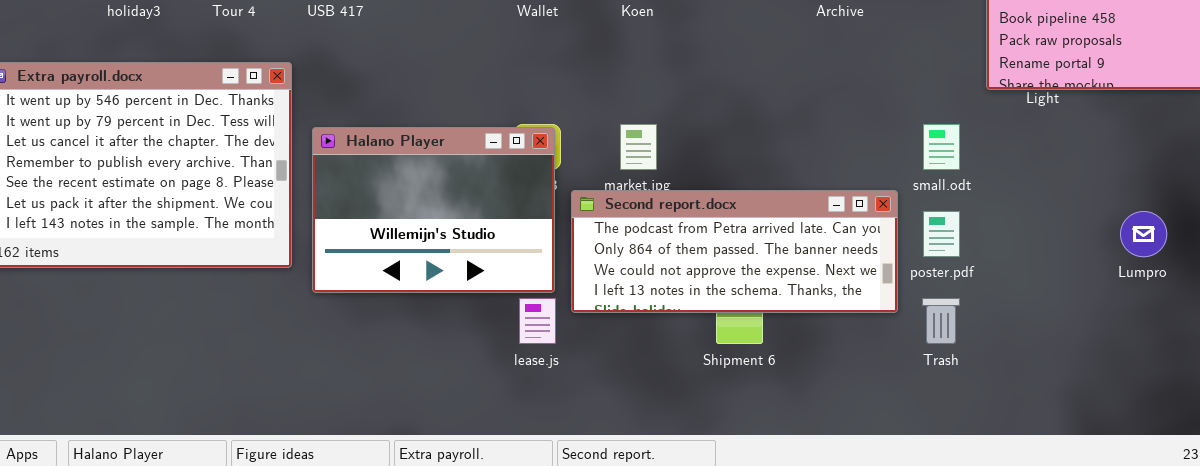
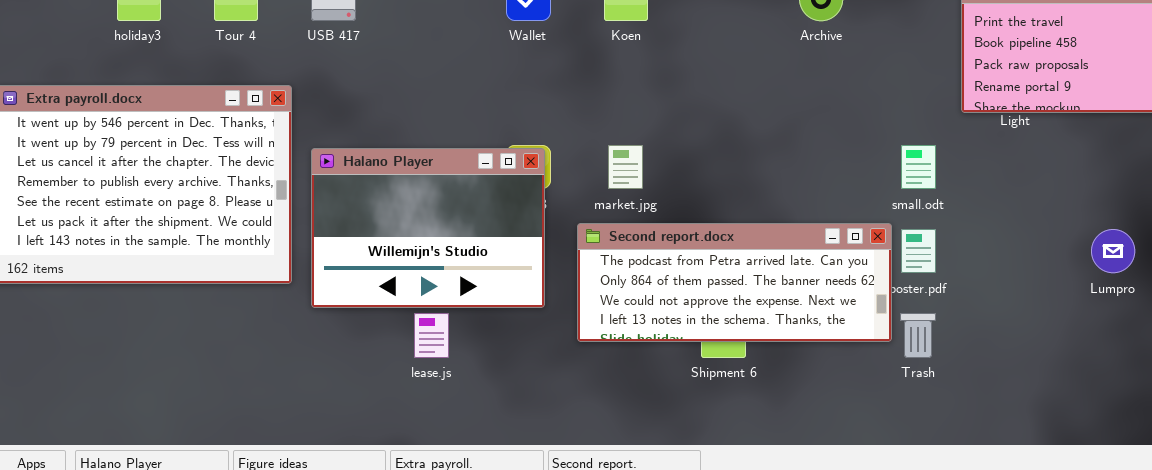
Second report.docx: [571,190,898,313] -> [577,223,892,342], moved
lease.js: [519,298,556,344] -> [414,313,449,358], moved

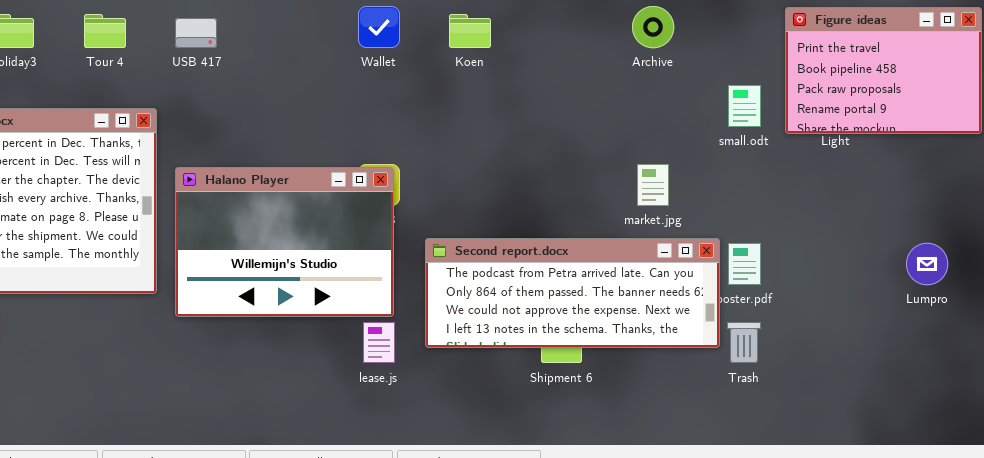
market.jpg: [608,145,643,189] -> [637,164,669,206], moved
small.odt: [901,145,936,189] -> [728,85,761,127], moved
lease.js: [414,313,449,358] -> [363,322,395,363], moved

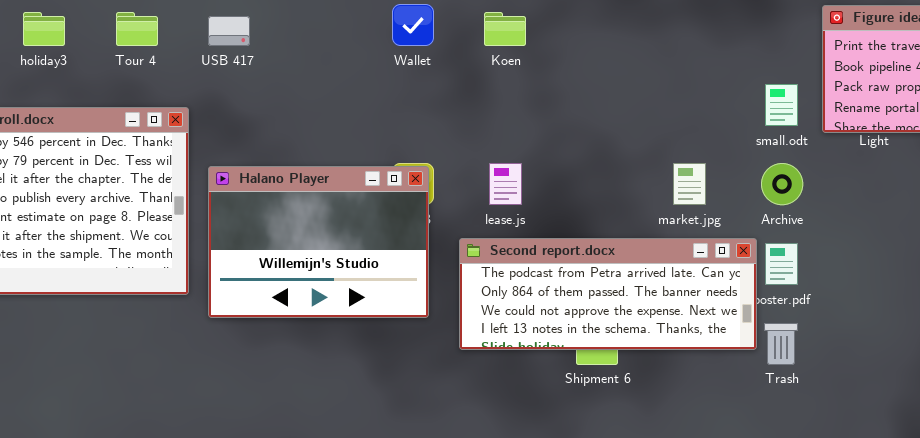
Archive: [632,6,674,48] -> [761,163,803,205], moved
lease.js: [363,322,395,363] -> [489,163,522,205], moved

